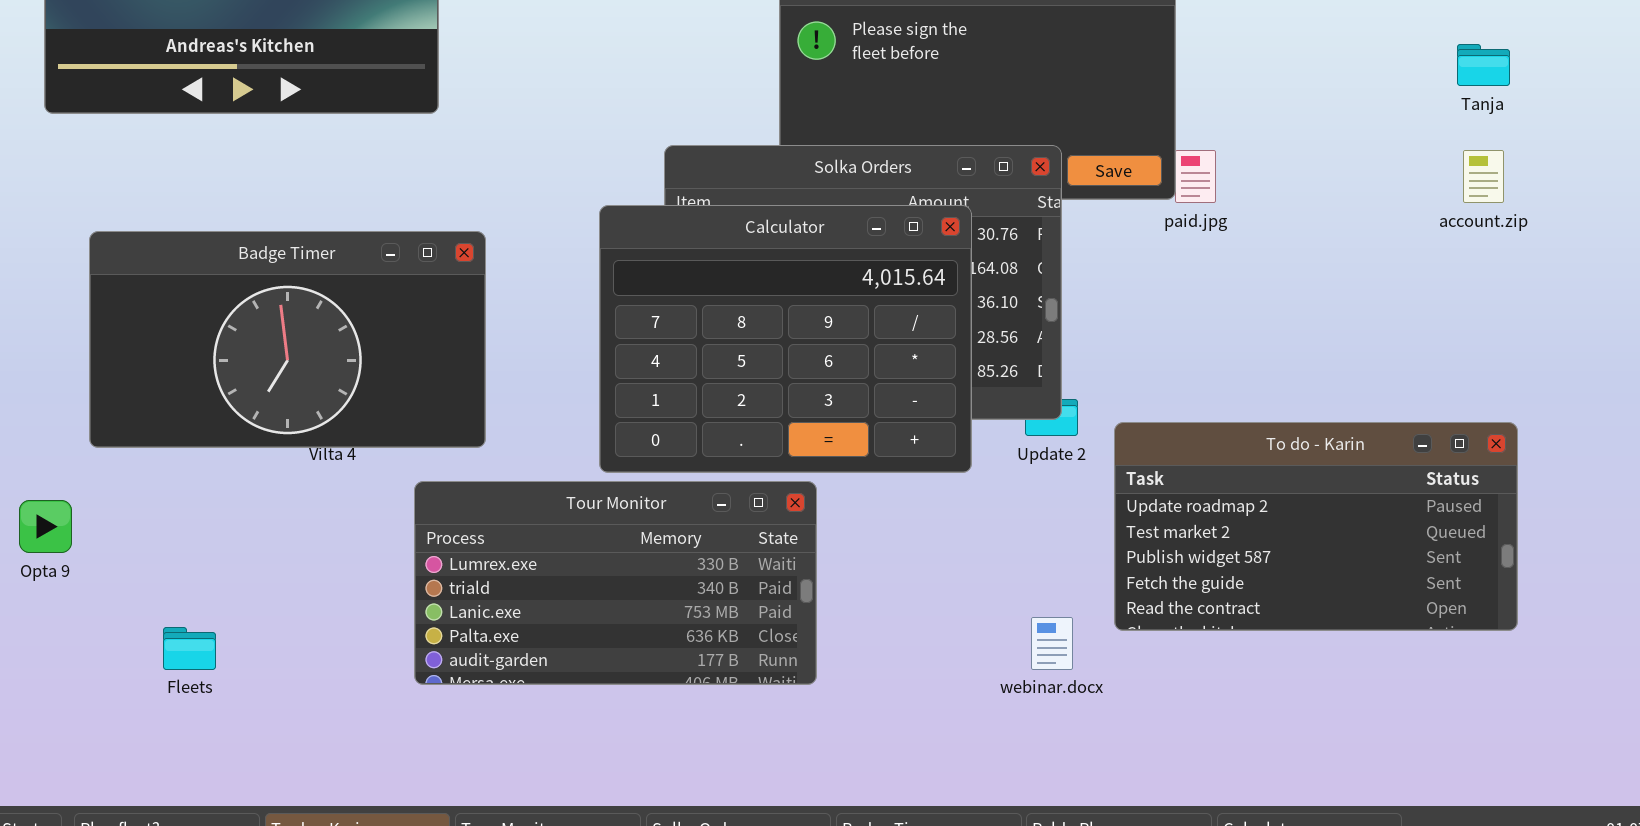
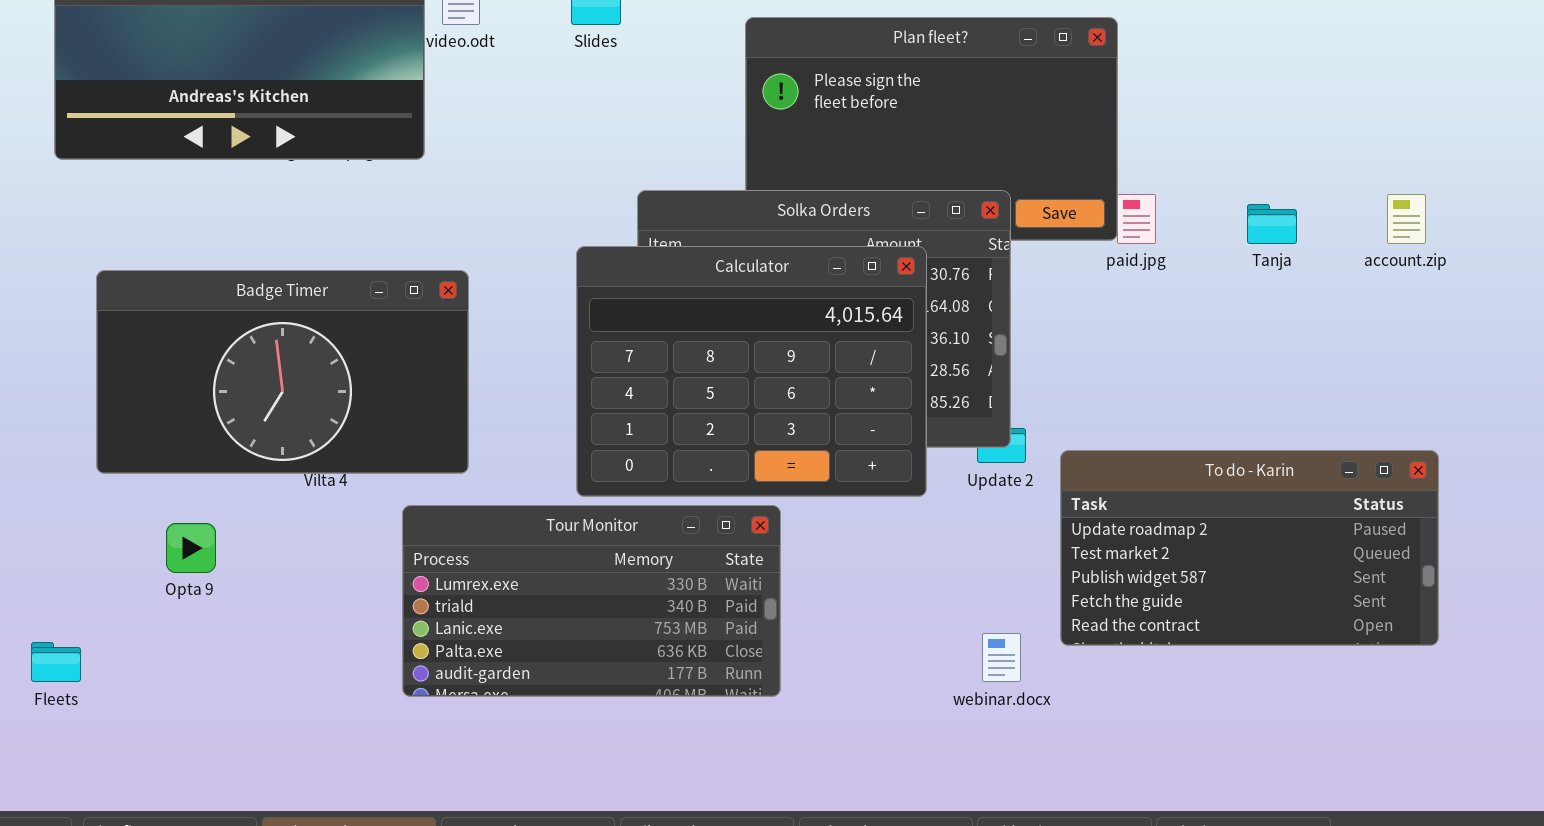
Tanja: [1457,44,1510,86] -> [1247,204,1297,244], moved
Opta 9: [19,500,72,553] -> [166,523,216,573], moved
Fleets: [163,627,216,670] -> [31,642,81,682], moved

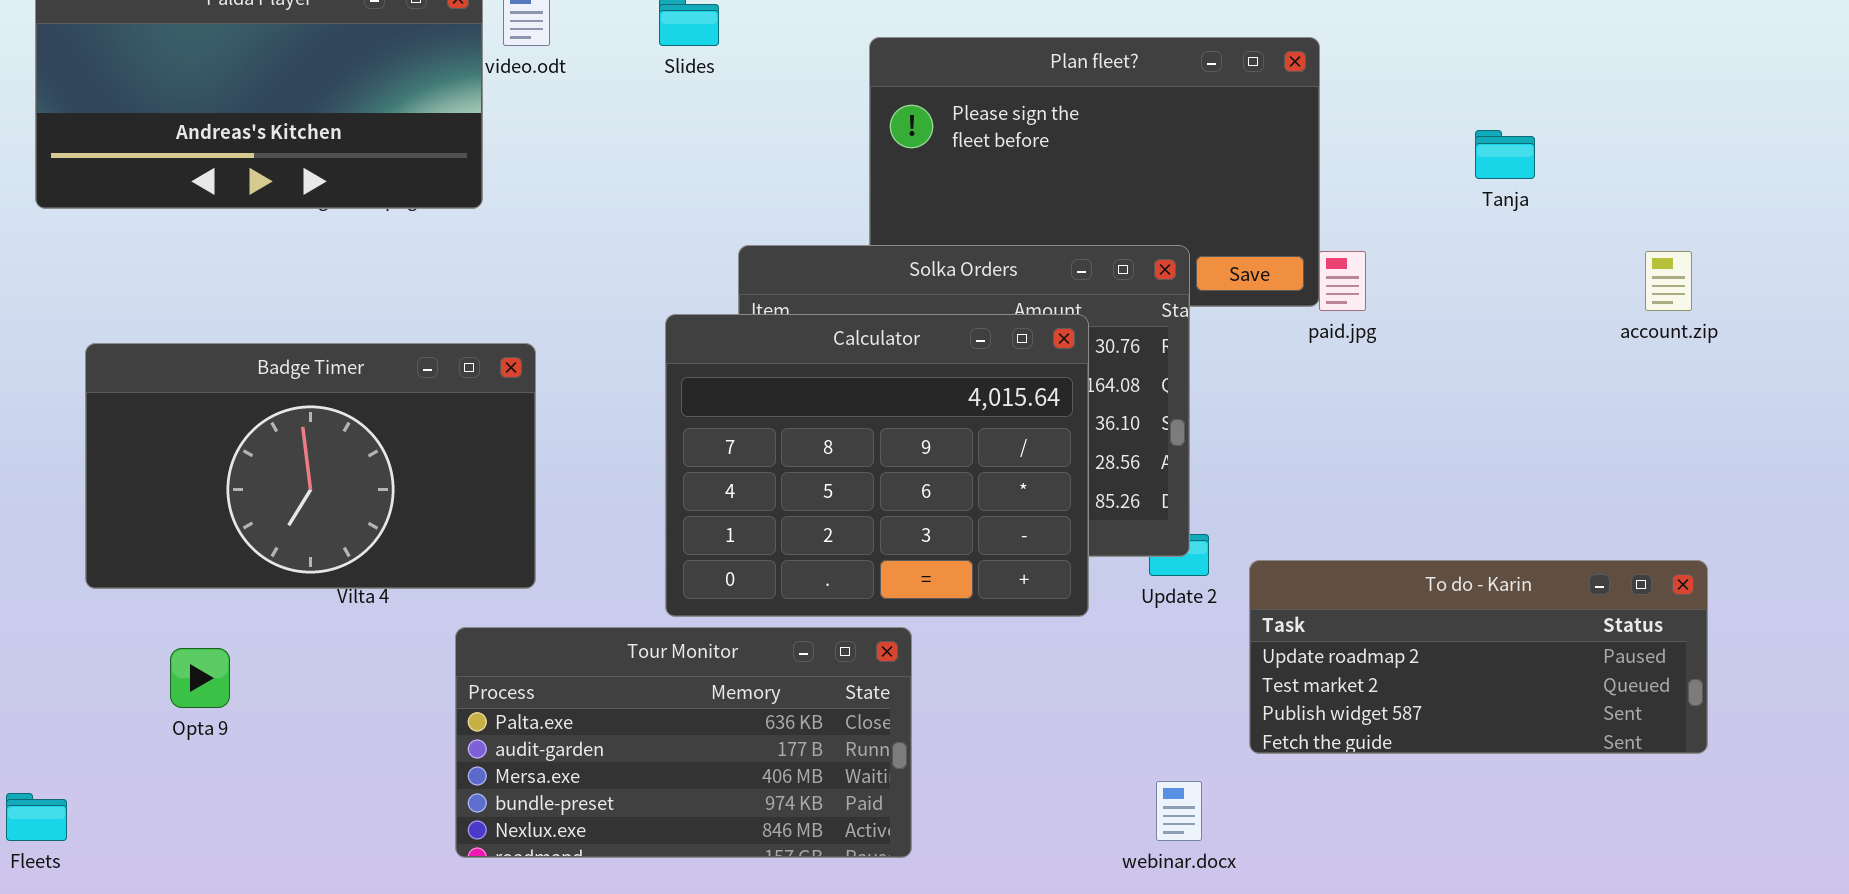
Tanja: [1247,204,1297,244] -> [1475,130,1535,179], moved
To do - Karin: [1060,450,1439,646] -> [1249,560,1708,754], resized
Tour Monitor: [402,505,781,697] -> [455,627,912,858], scrolled down 3 rows

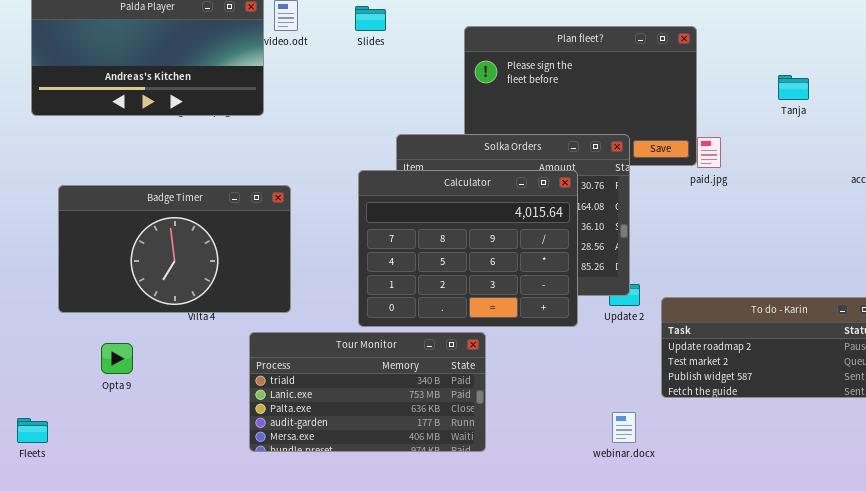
Tour Monitor: [455,627,912,858] -> [249,332,486,452], scrolled up 2 rows

